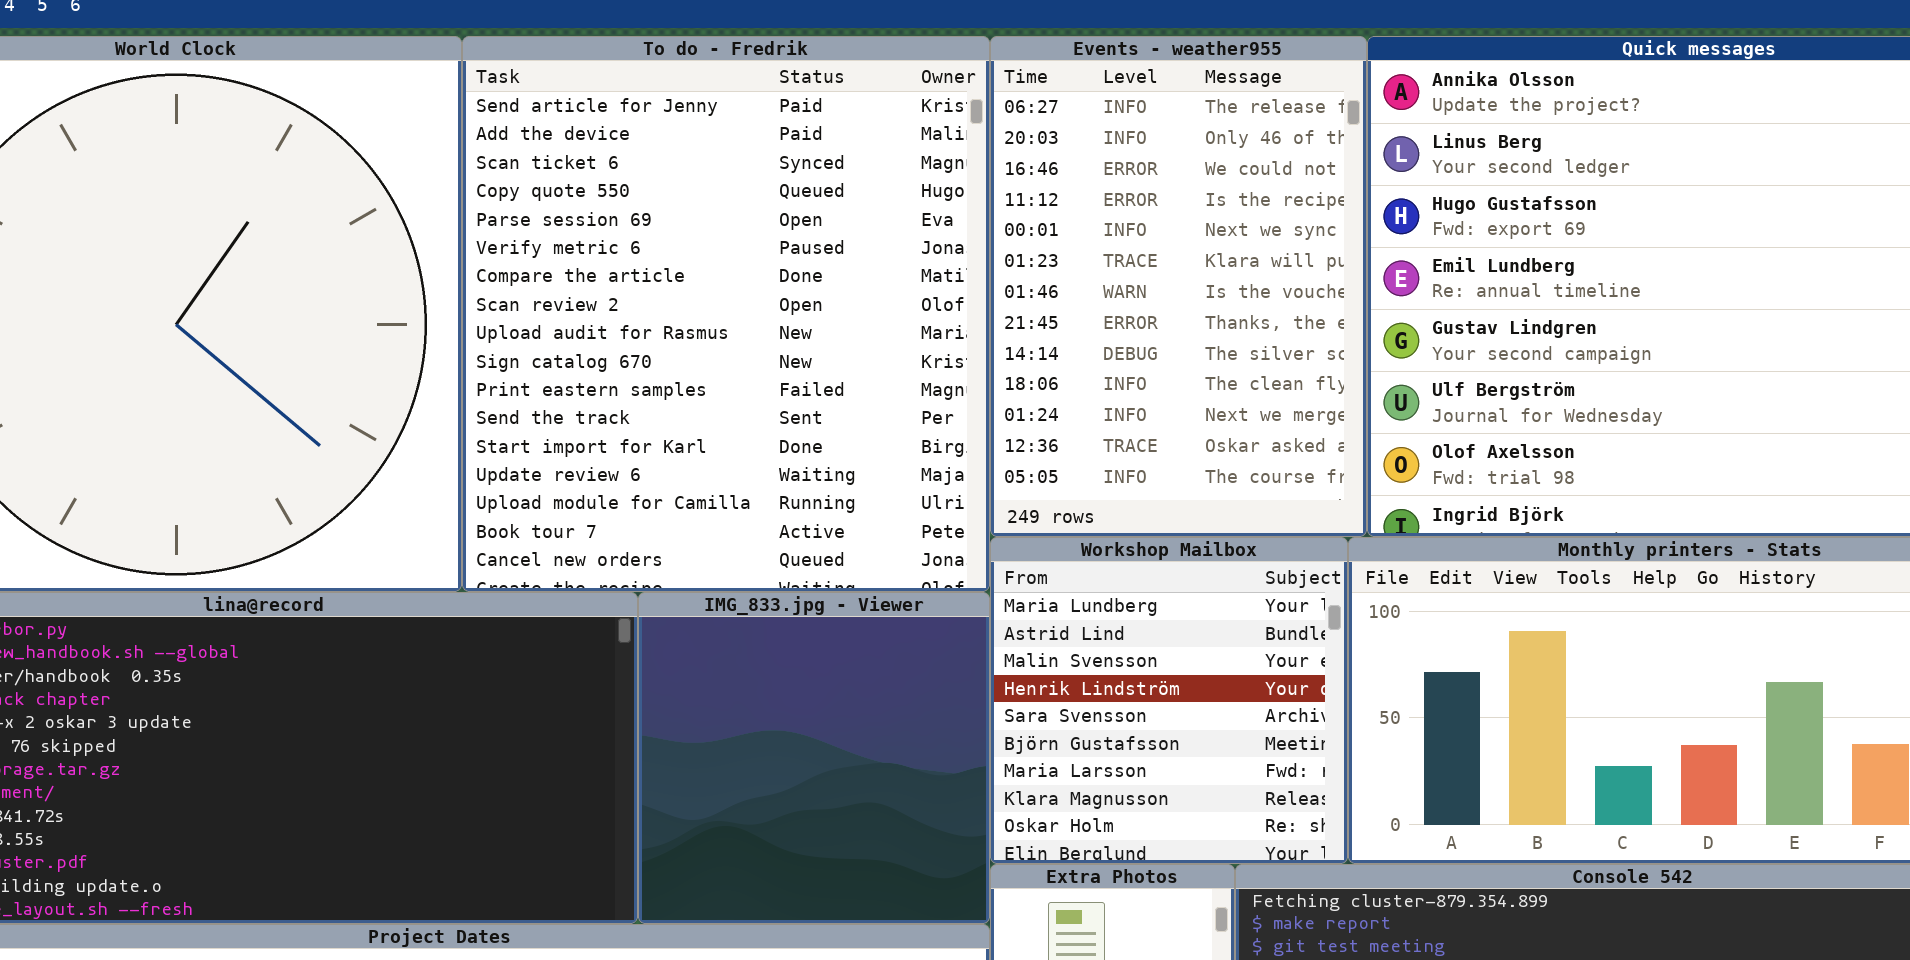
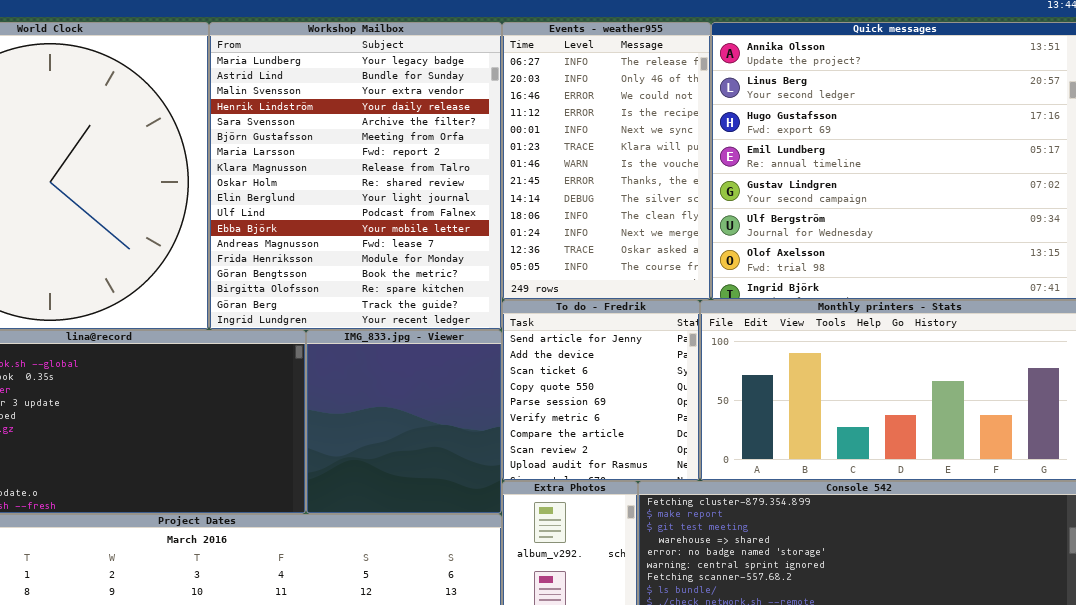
To do - Fredrik: [462,36,990,592] -> [502,300,700,481], moved, resized
Workshop Mailbox: [990,537,1348,864] -> [209,22,502,330], moved, resized

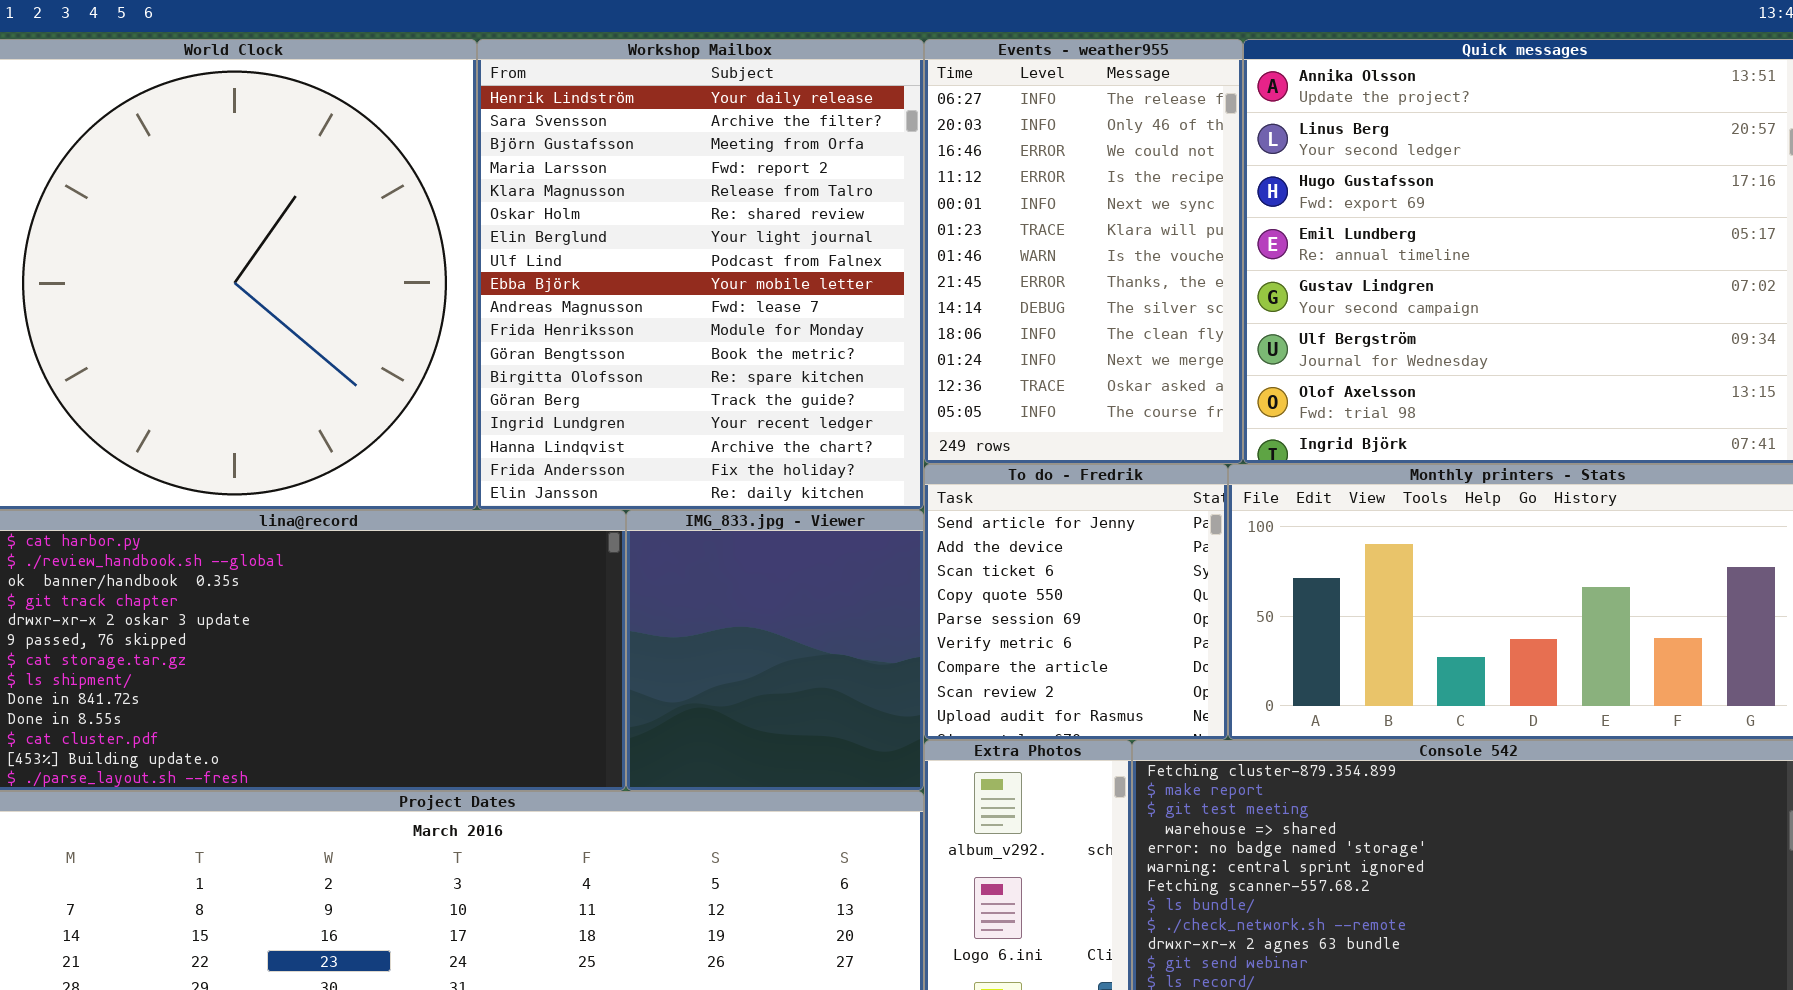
Workshop Mailbox: [209,22,502,330] -> [477,39,924,510], scrolled down 3 rows

